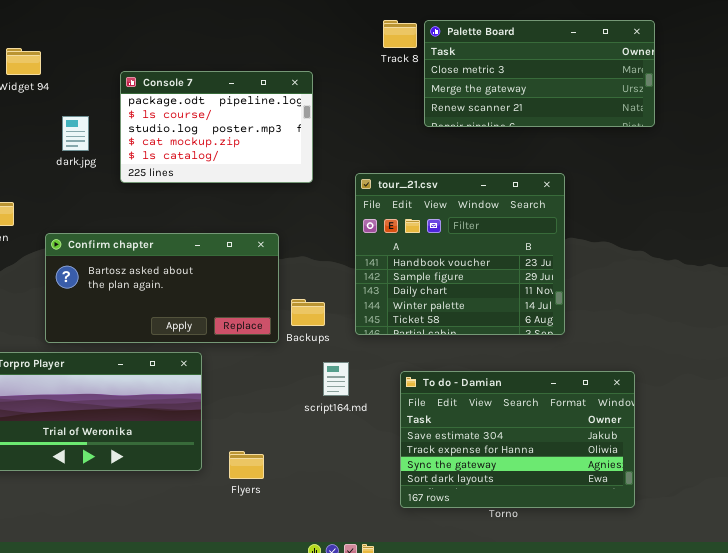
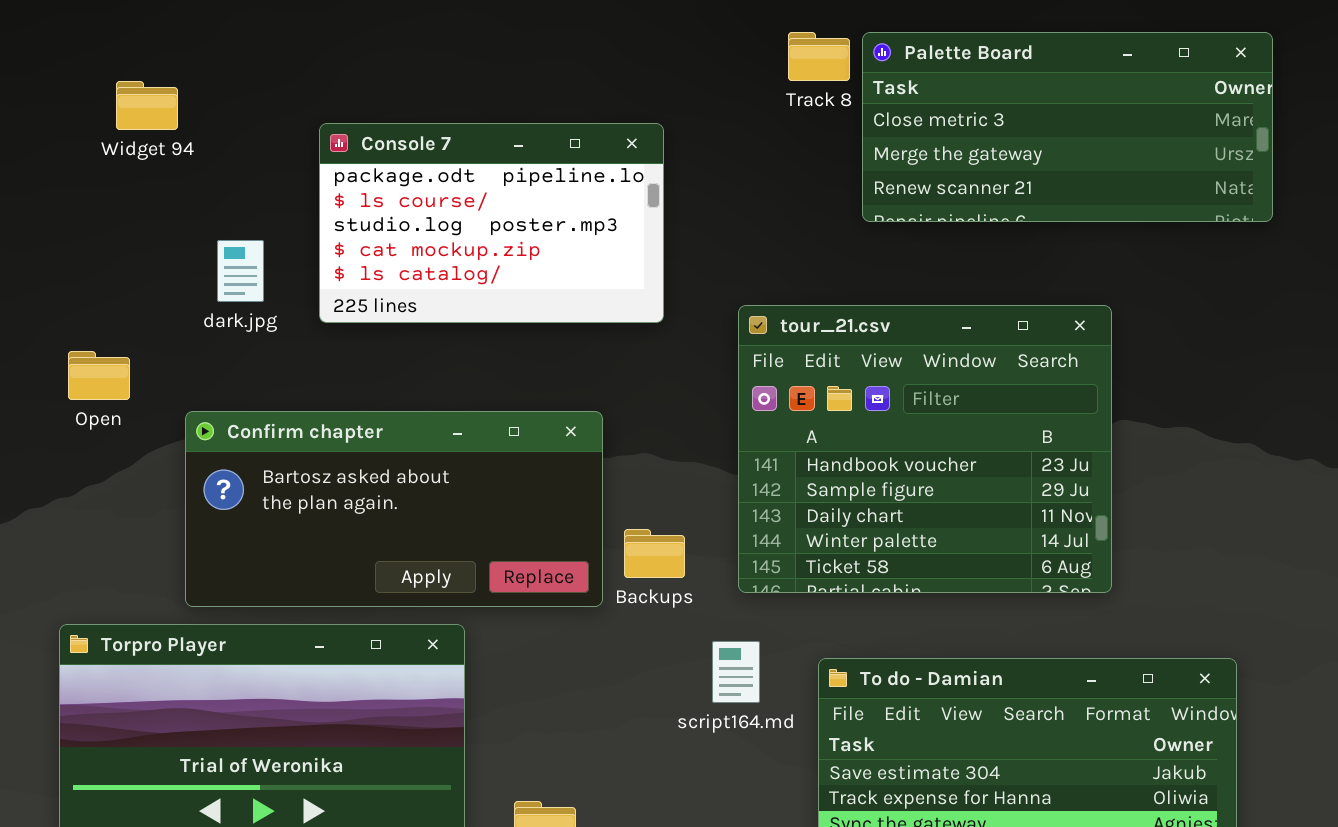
dark.jpg: [62,116,89,151] -> [217,240,264,302], moved
script164.md: [323,362,349,396] -> [712,641,760,703], moved

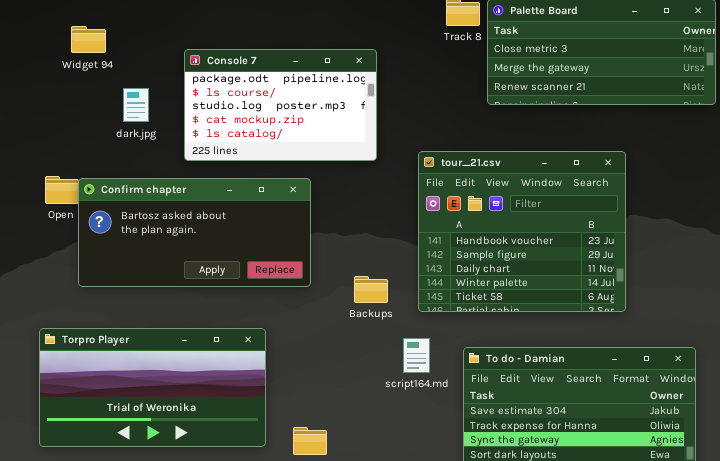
dark.jpg: [217,240,264,302] -> [123,88,149,122], moved
Confirm chapter: [185,411,603,607] -> [78,178,311,287], moved

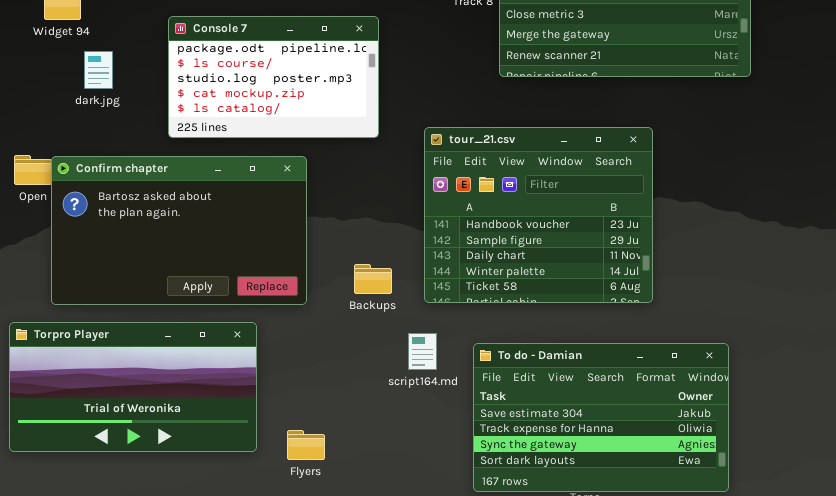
dark.jpg: [123,88,149,122] -> [84,51,113,89], moved
Confirm chapter: [78,178,311,287] -> [51,156,307,305], resized

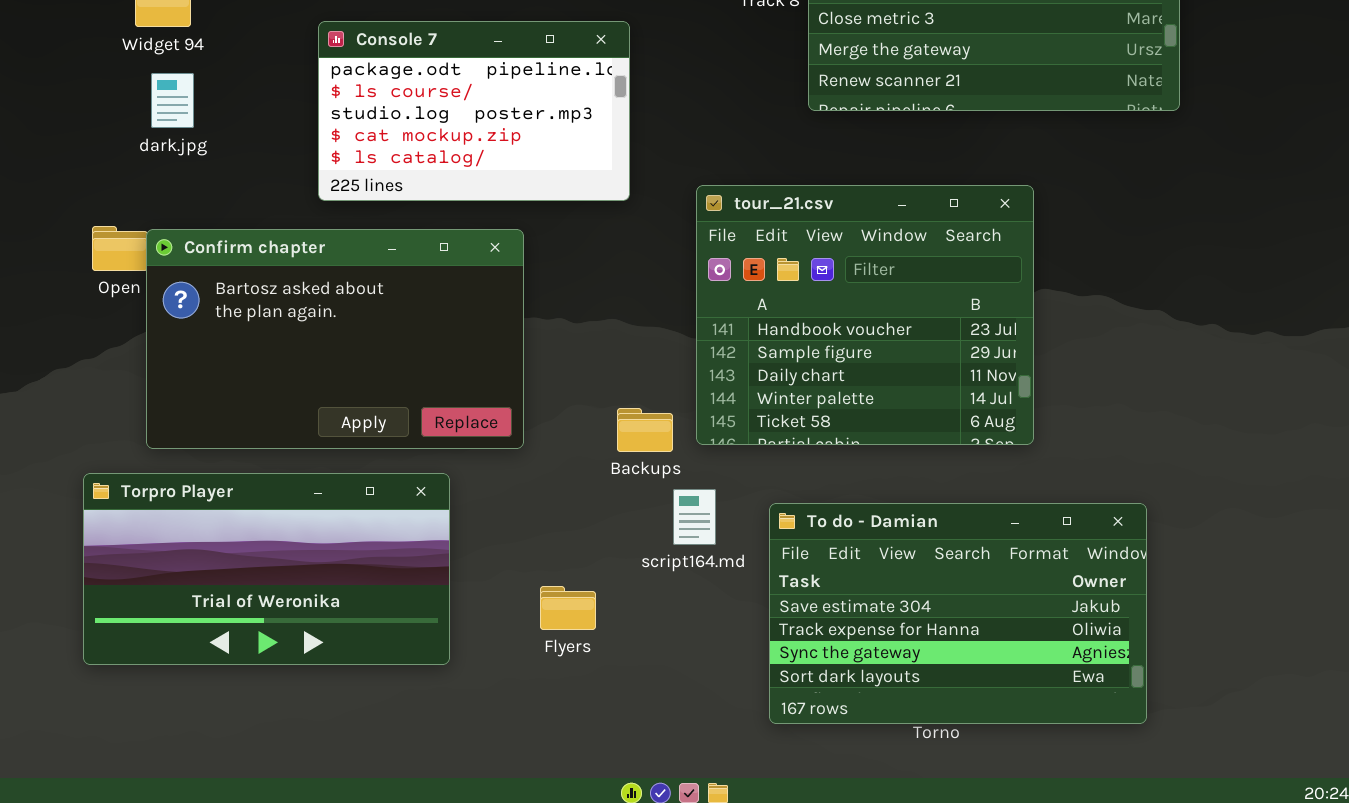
dark.jpg: [84,51,113,89] -> [151,73,194,128], moved
Backups: [354,264,392,294] -> [617,408,673,452], moved
Flyers: [287,430,325,460] -> [540,586,596,630], moved

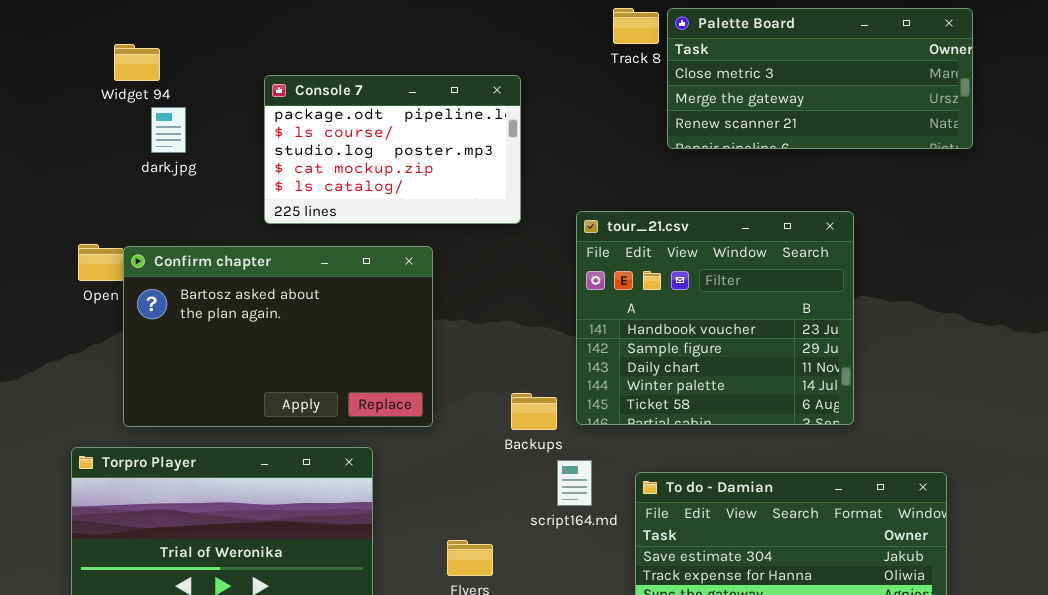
dark.jpg: [151,73,194,128] -> [151,107,186,153], moved

